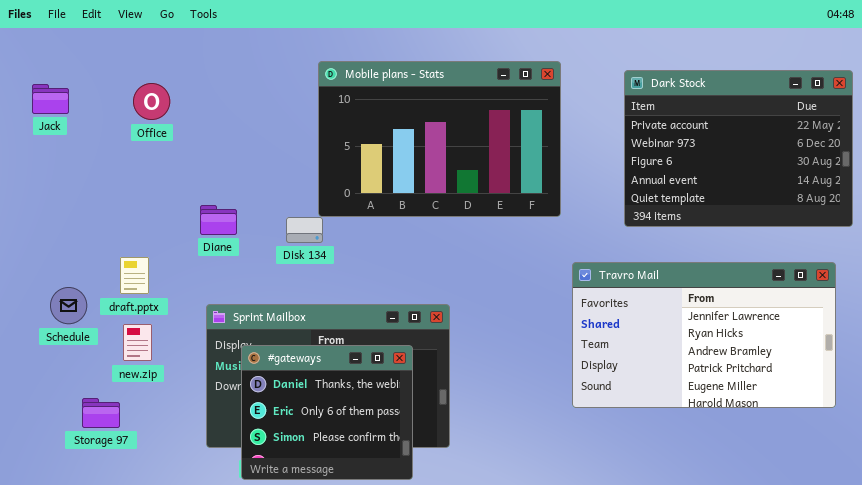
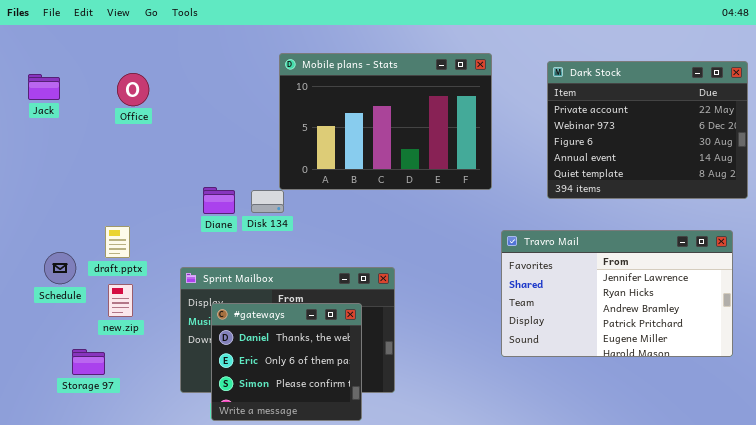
Diane: [200,205,237,235] -> [203,187,235,214], moved

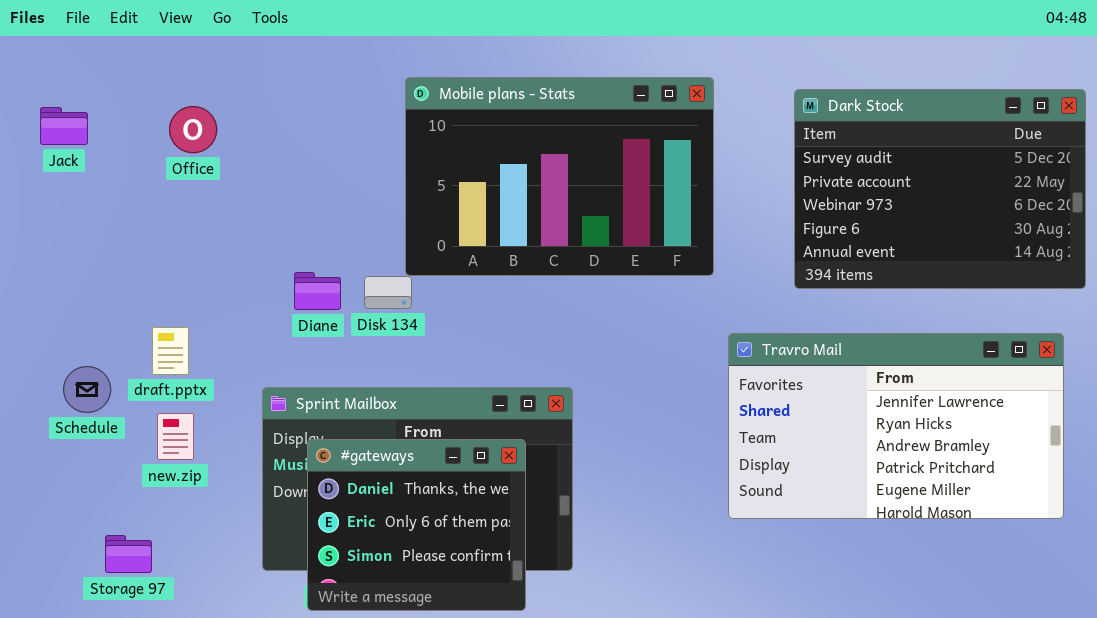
Dark Stock: [547,61,748,199] -> [794,89,1086,289], scrolled up 1 row
Storage 97: [72,349,105,375] -> [105,535,152,573], moved

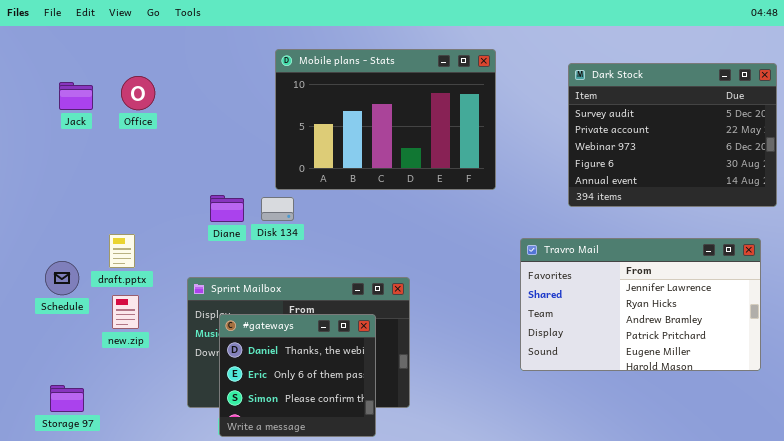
Mobile plans - Stats: [405,77,714,276] -> [275,49,496,190], moved
Jack: [40,107,88,145] -> [59,82,93,110], moved
Storage 97: [105,535,152,573] -> [50,385,84,412], moved

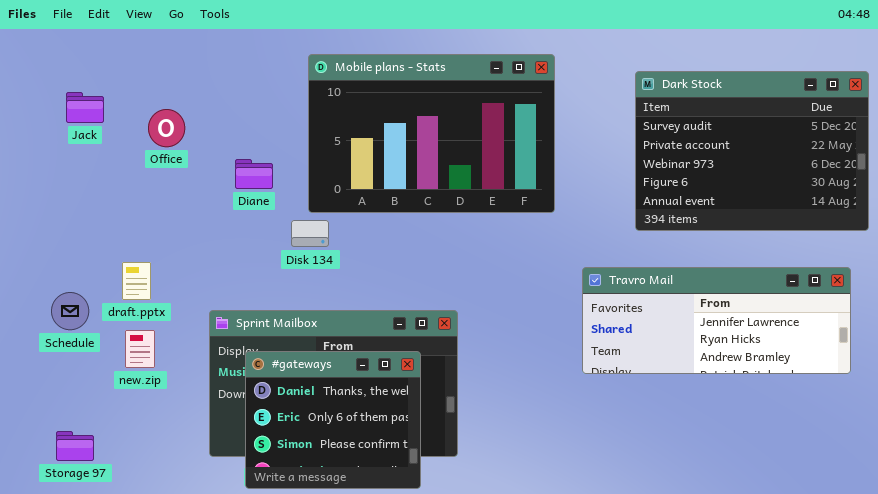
Office: [121,76,155,110] -> [148,109,185,147], moved
Diane: [210,195,244,222] -> [235,159,273,189], moved
Travro Mail: [520,238,761,371] -> [582,267,851,374], resized

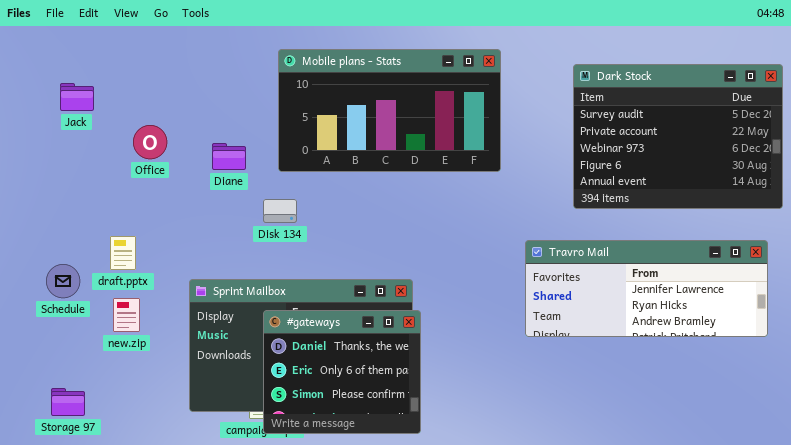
Mobile plans - Stats: [308,54,555,213] -> [278,49,501,172], resized
Office: [148,109,185,147] -> [133,125,167,159], moved
#gateways: [245,351,421,489] -> [263,310,421,434], moved

